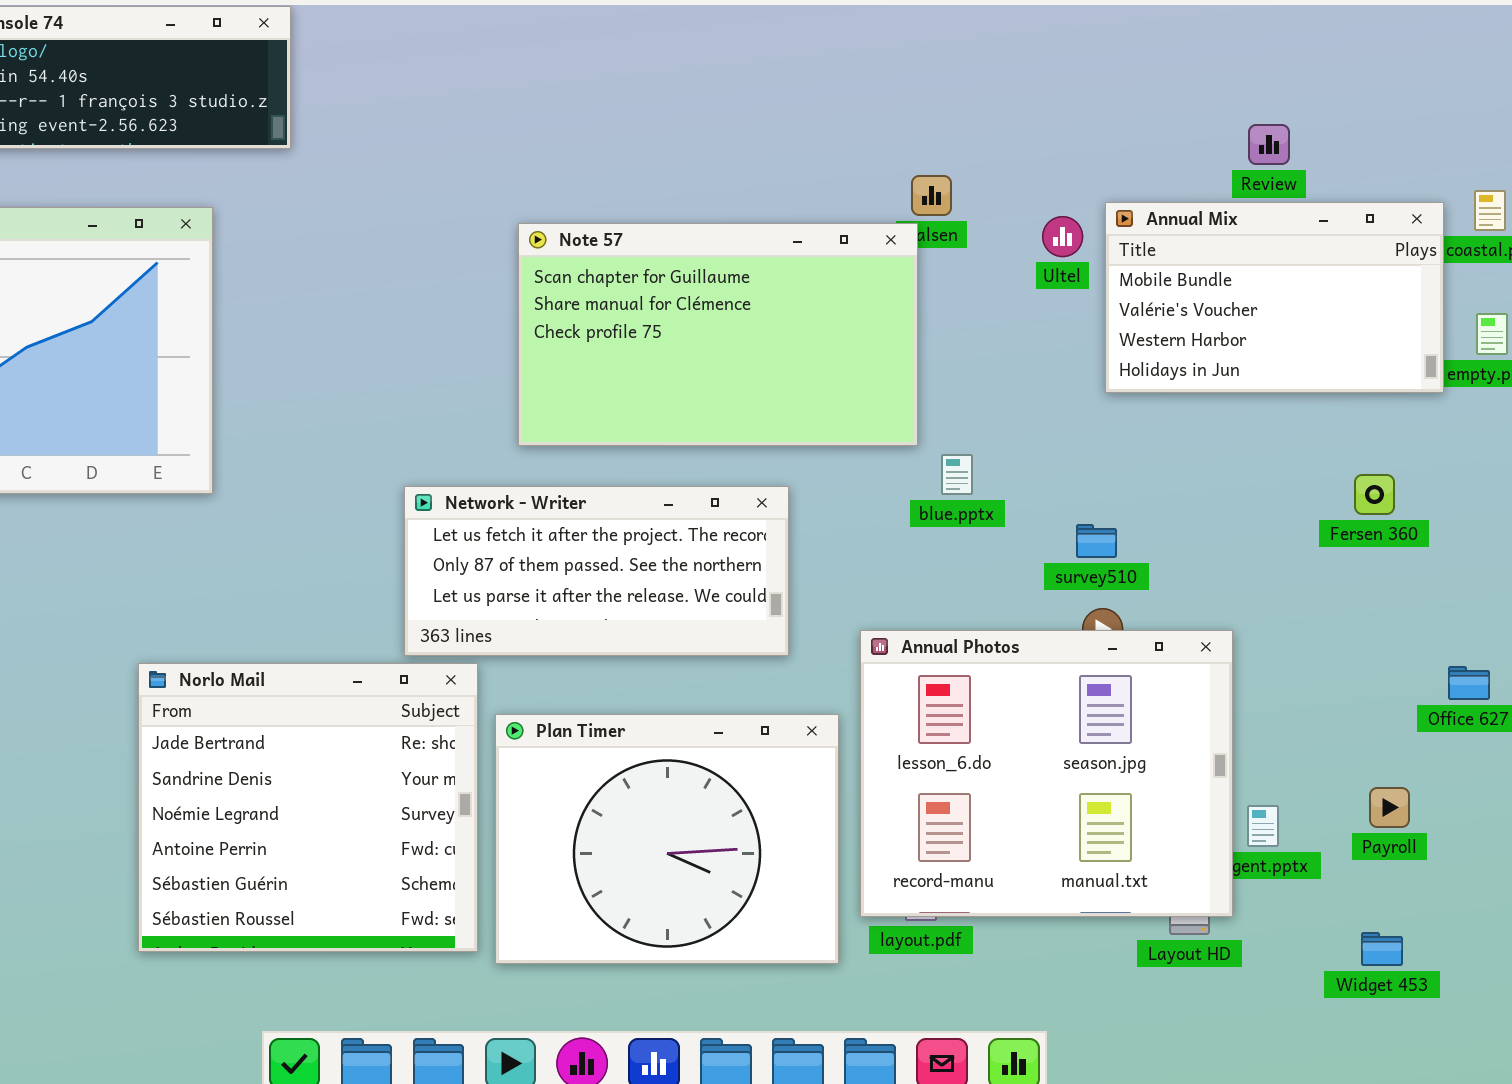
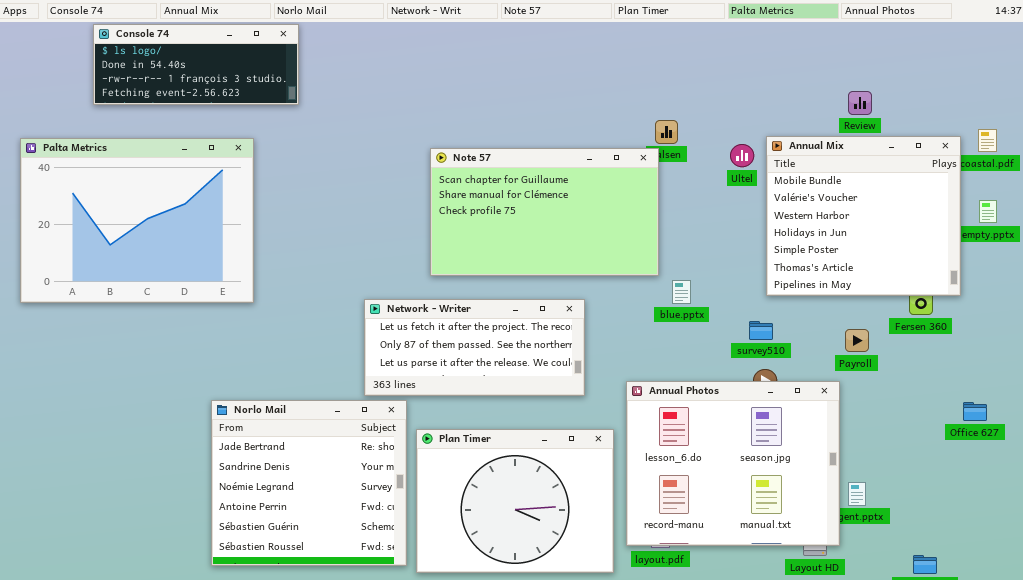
Annual Mix: [1105,202,1444,393] -> [766,136,961,296], resized
Payroll: [1369,787,1410,828] -> [845,329,869,352], moved

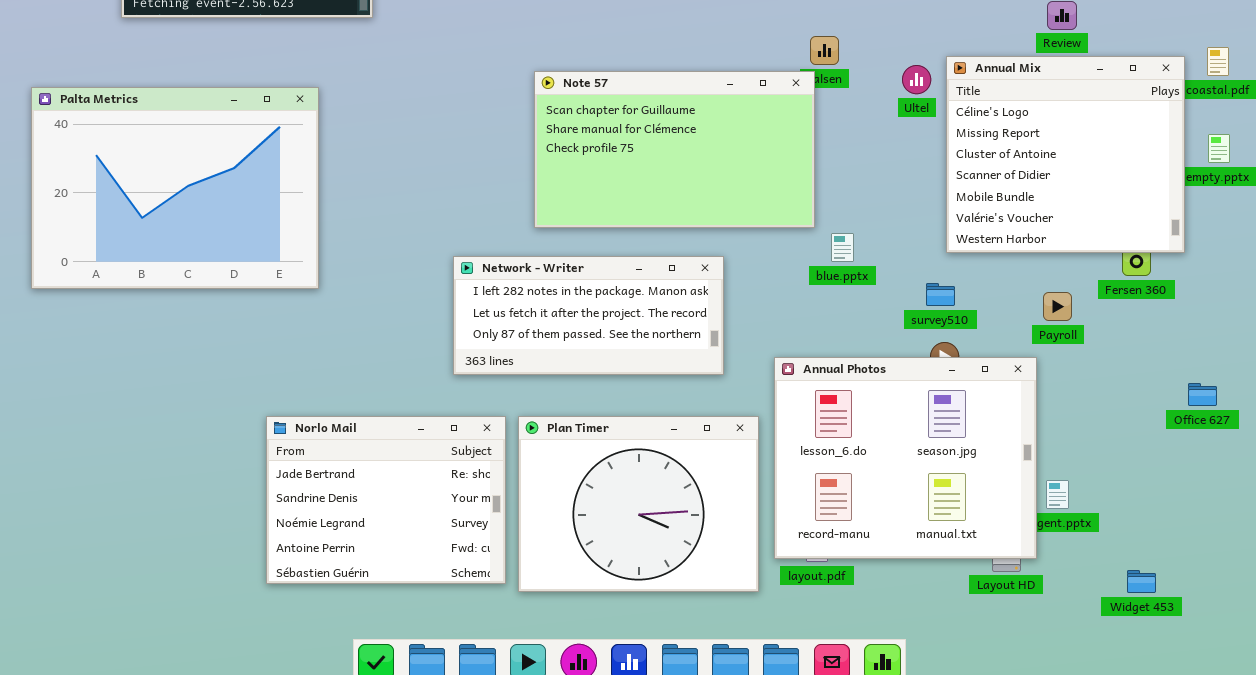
Annual Mix: [766,136,961,296] -> [946,56,1185,253], scrolled up 4 rows
Palta Metrics: [20,138,254,303] -> [31,87,319,289], moved
Network - Writer: [364,299,585,396] -> [453,256,724,375], scrolled up 1 row
Norlo Mail: [211,400,407,566] -> [266,416,506,584], resized

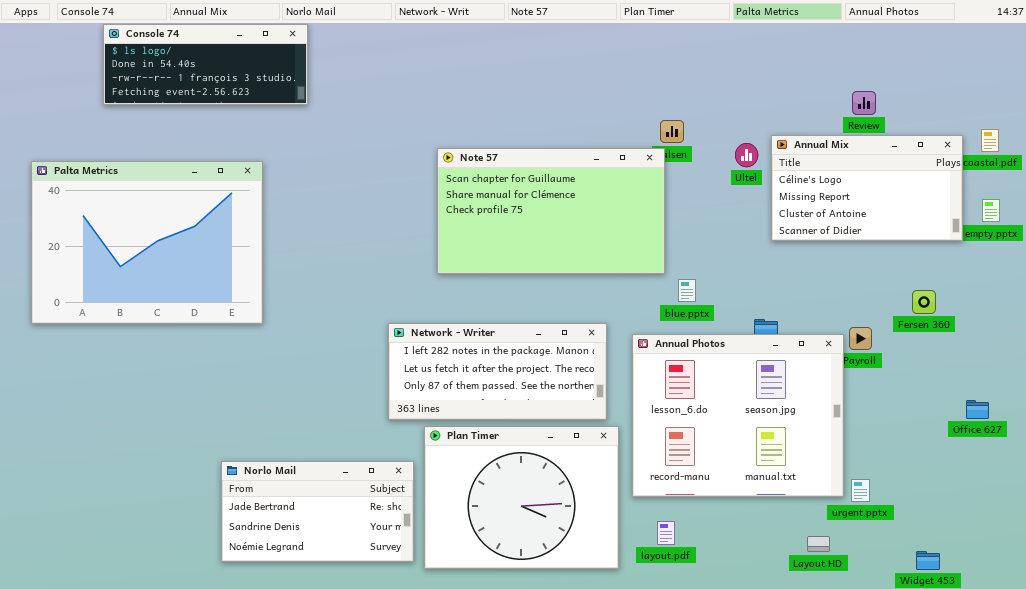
Annual Mix: [946,56,1185,253] -> [771,135,963,241], resized
Network - Writer: [453,256,724,375] -> [388,323,607,420], moved
Annual Photos: [774,357,1037,559] -> [632,334,844,497], moved
Norlo Mail: [266,416,506,584] -> [221,461,414,562], resized

